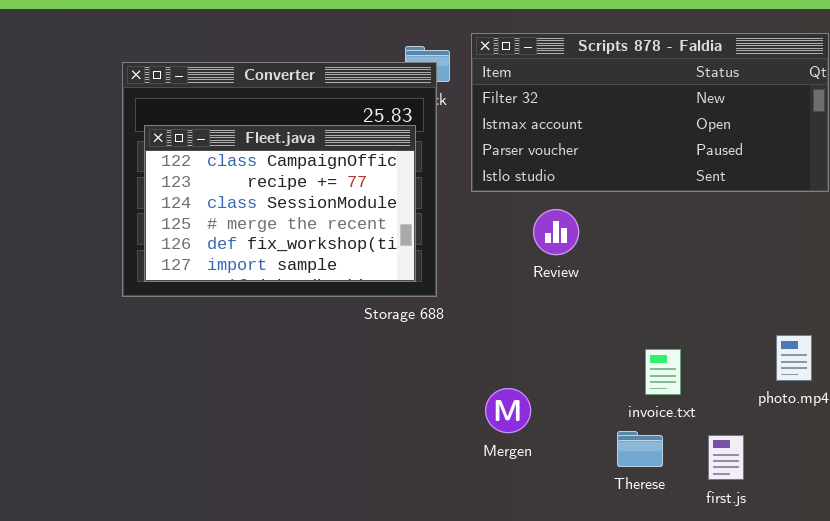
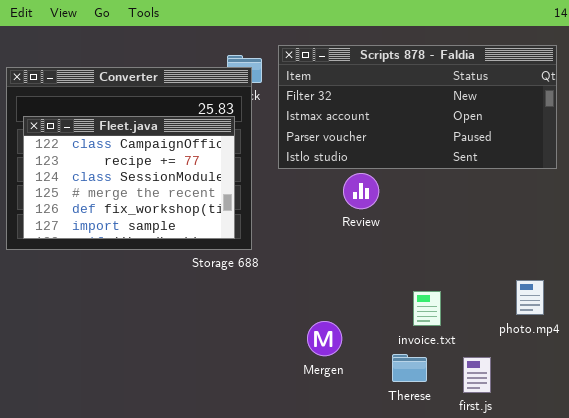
Review: [533,209,579,255] -> [343,173,379,209], moved
Mergen: [485,388,531,433] -> [307,321,342,356], moved

